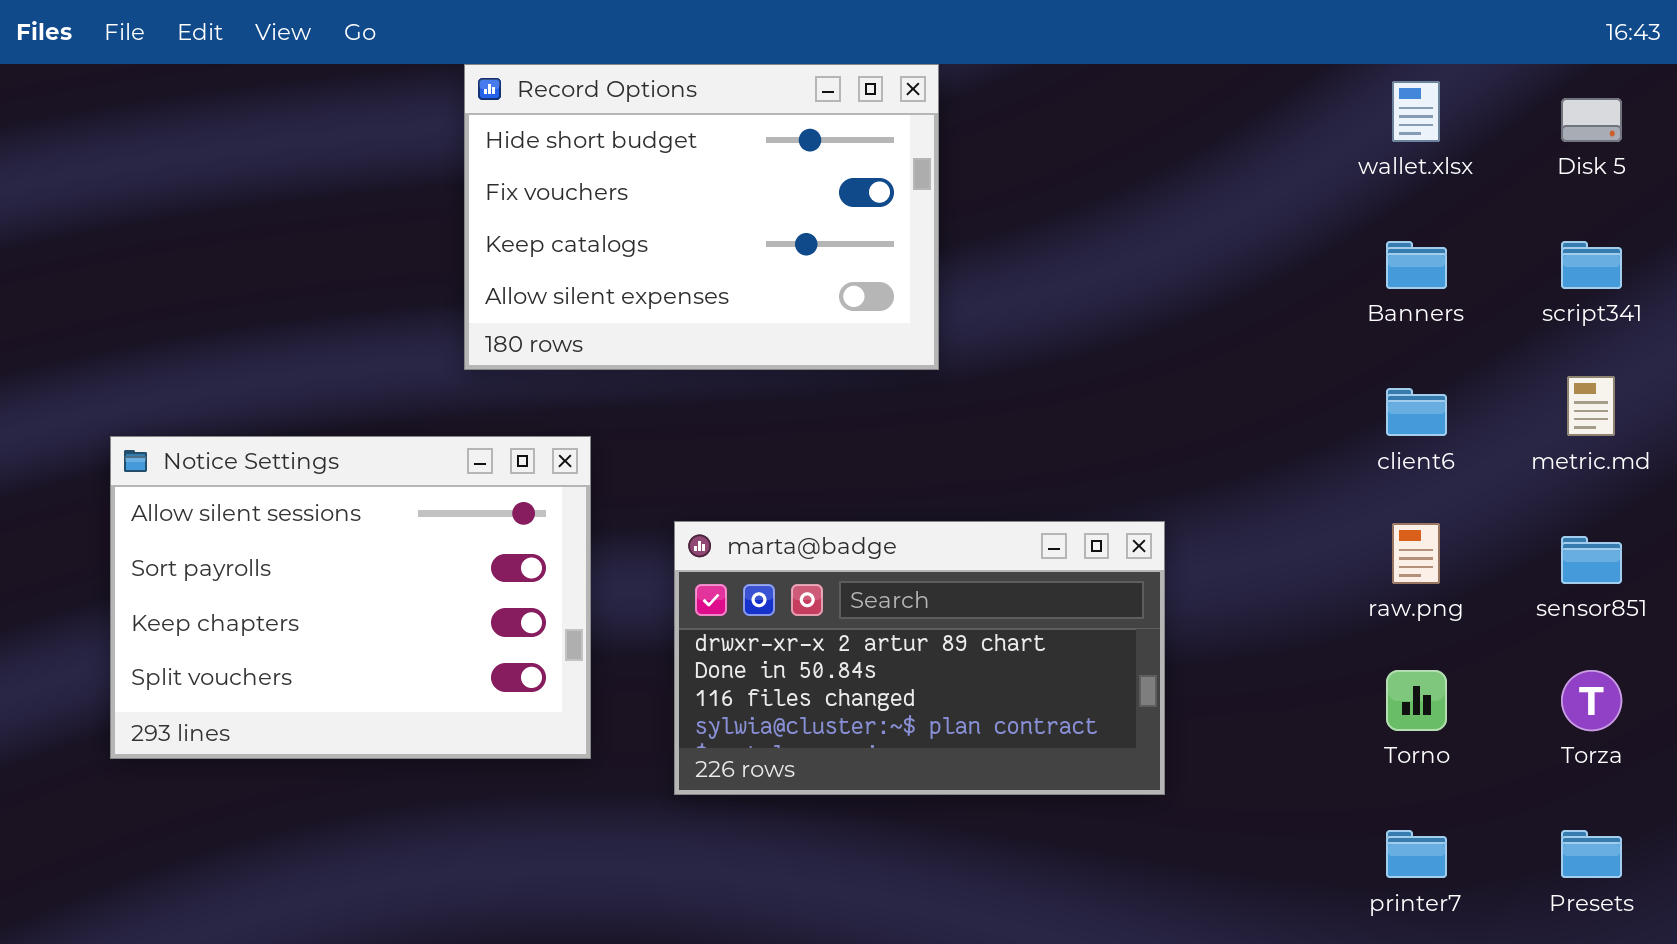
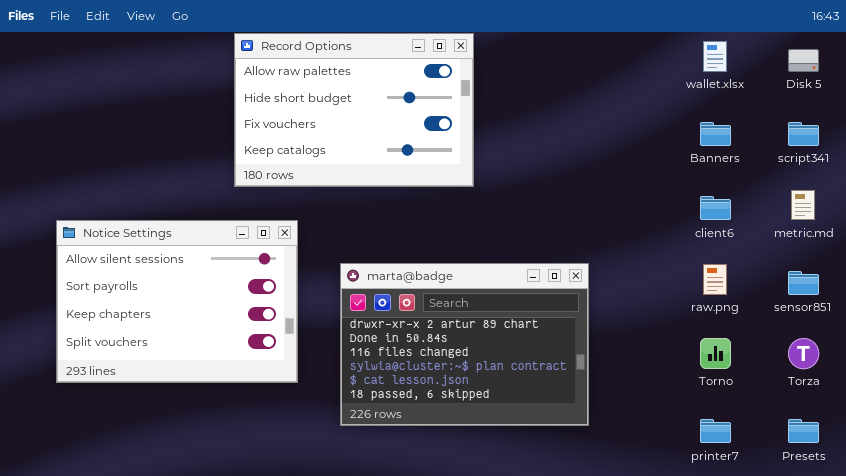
Record Options: [464,64,939,370] -> [234,33,474,187], scrolled up 1 row
marta@badge: [674,521,1165,795] -> [340,263,589,426], resized

